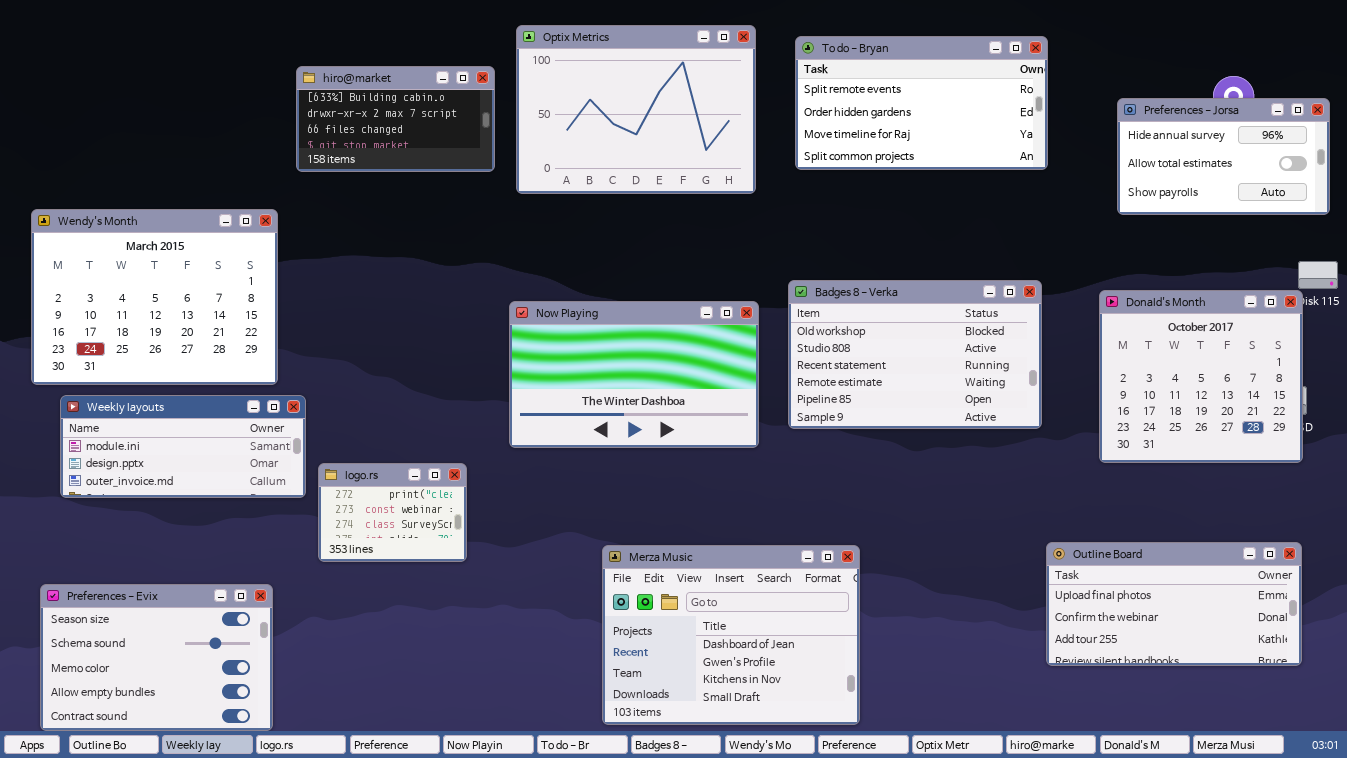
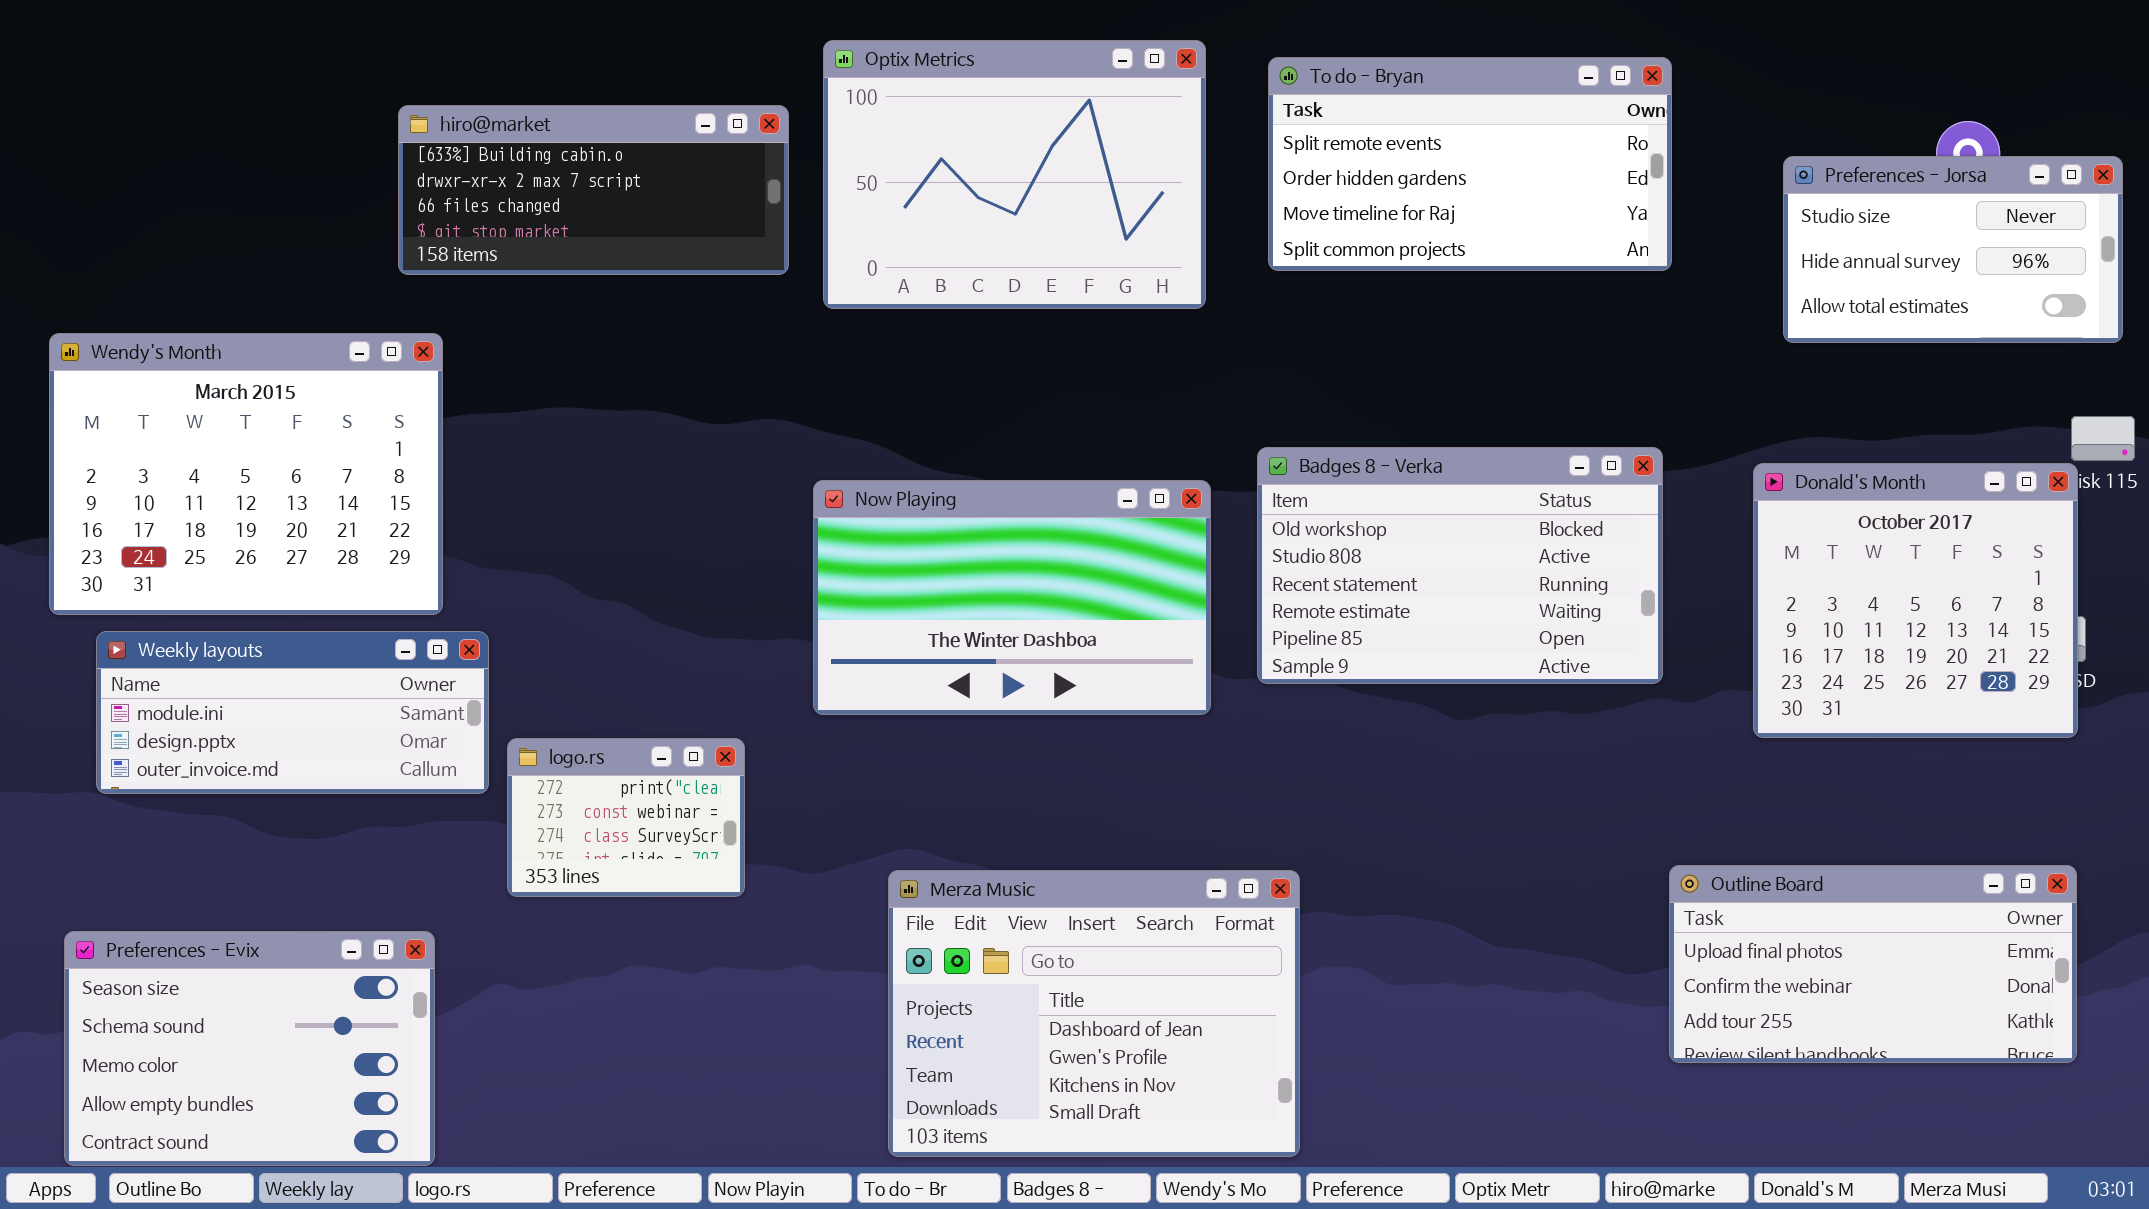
hiro@market: [296,66,495,172] -> [398,105,789,275], resized
Preferences - Jorsa: [1117,98,1330,215] -> [1783,156,2123,343], scrolled up 1 row
Merza Music: [602,545,860,725] -> [888,870,1300,1157], moved

